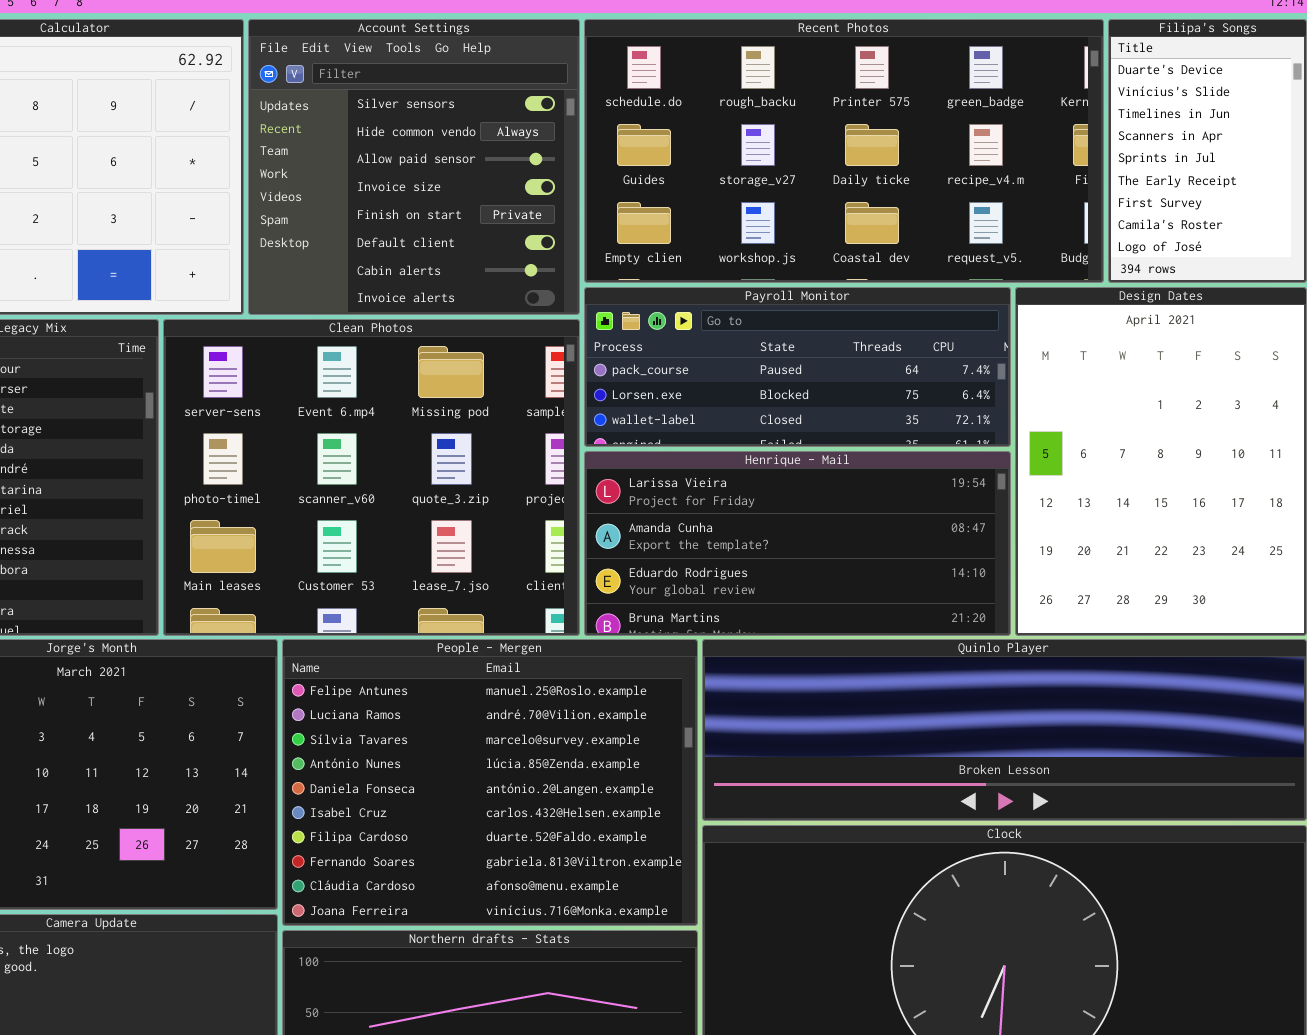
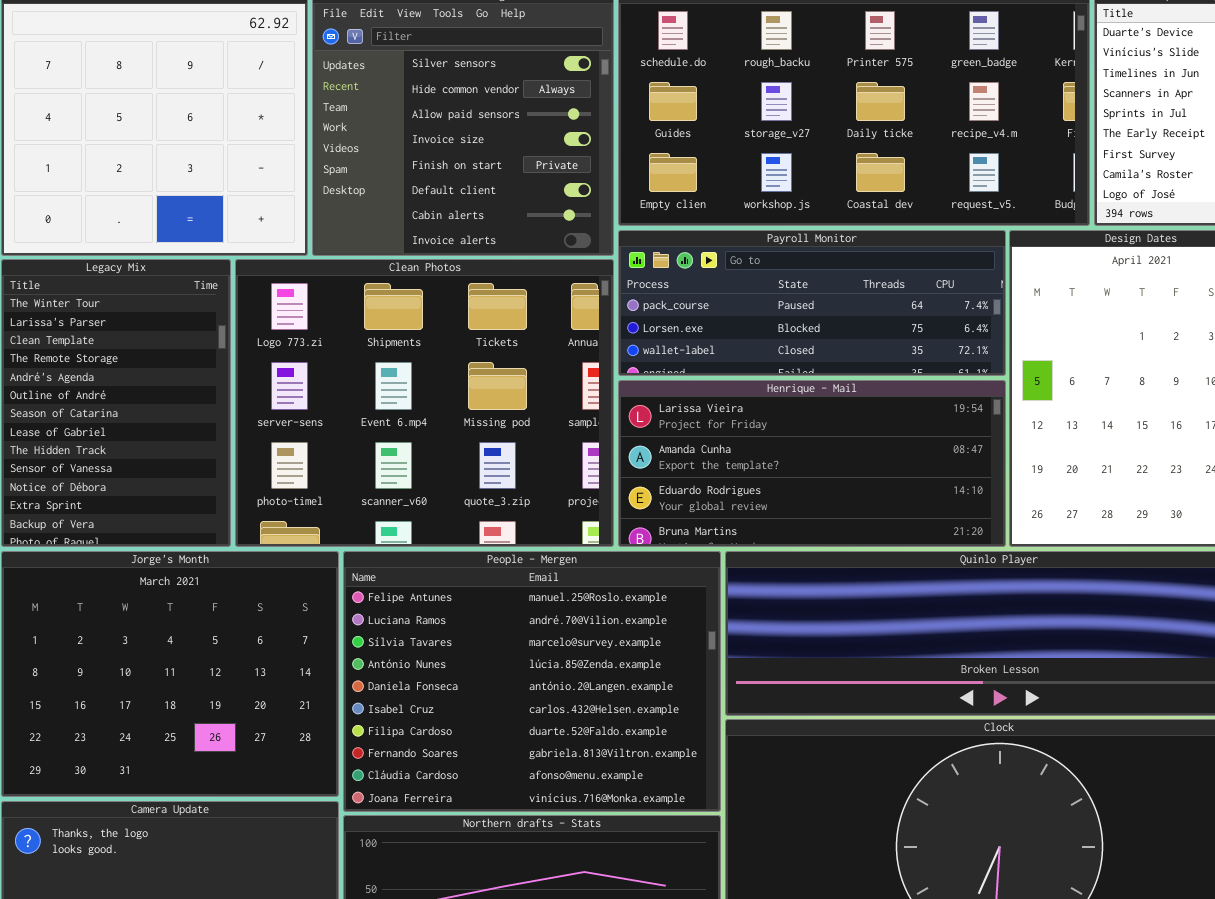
Clean Photos: [163,319,580,636] -> [235,259,614,547], scrolled up 1 row

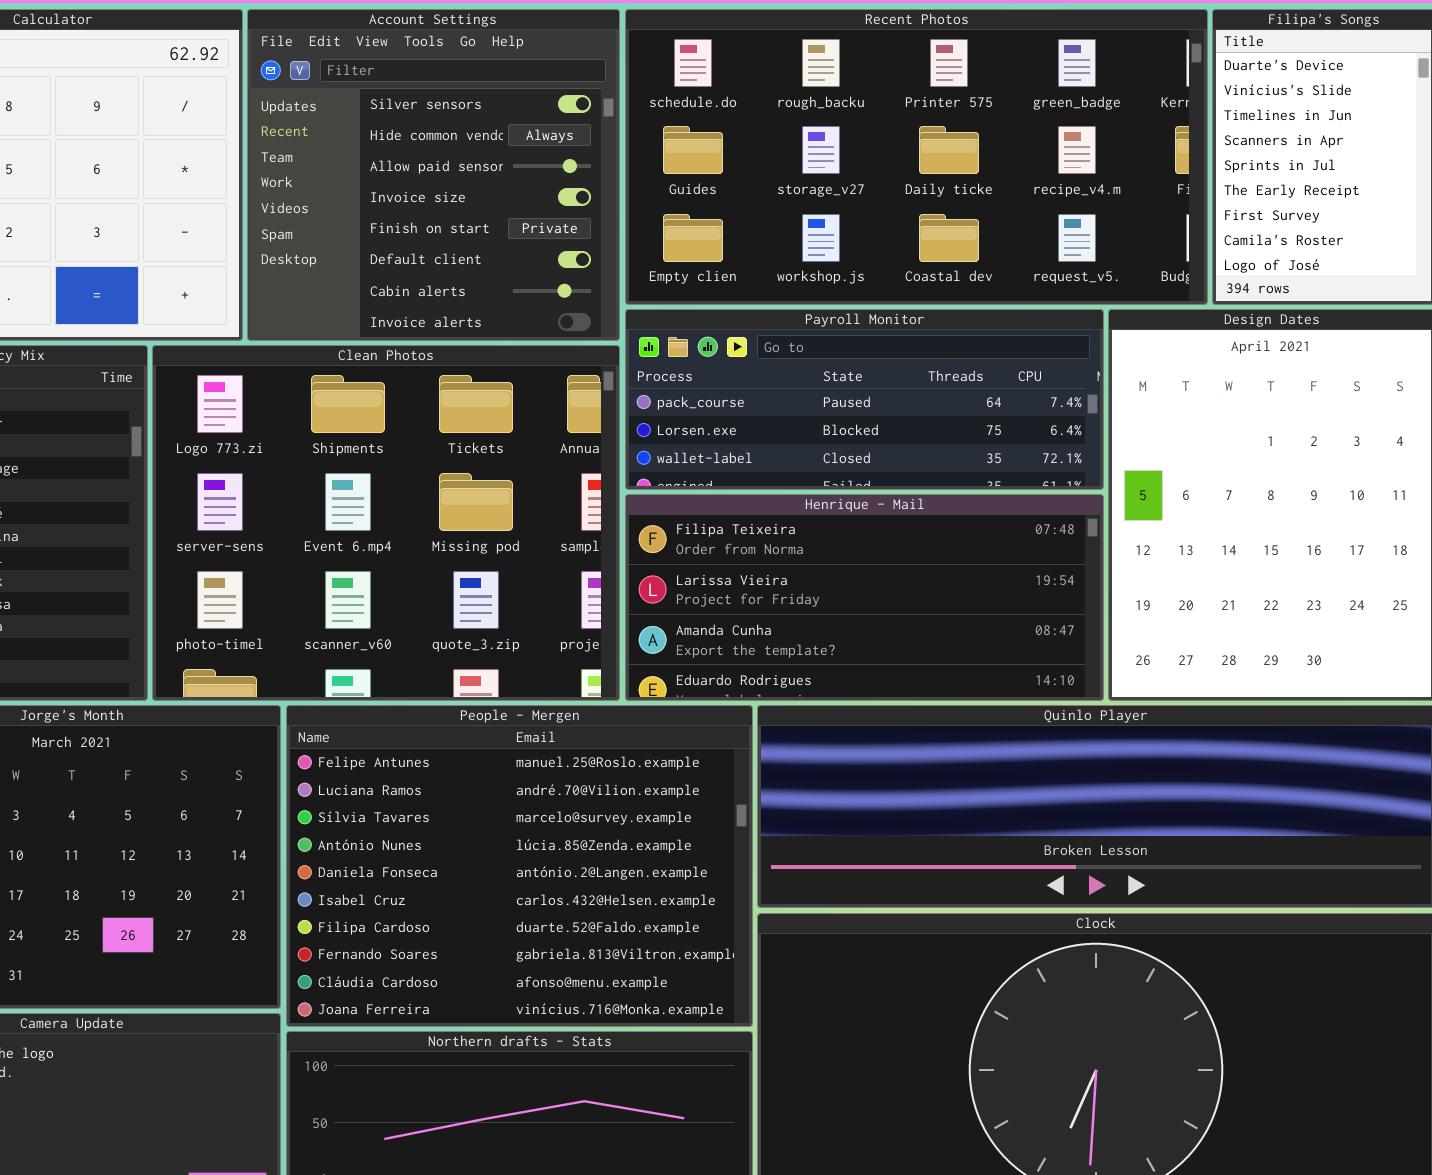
Henrique - Mail: [618,380,1006,547] -> [625,494,1104,701], scrolled up 1 row

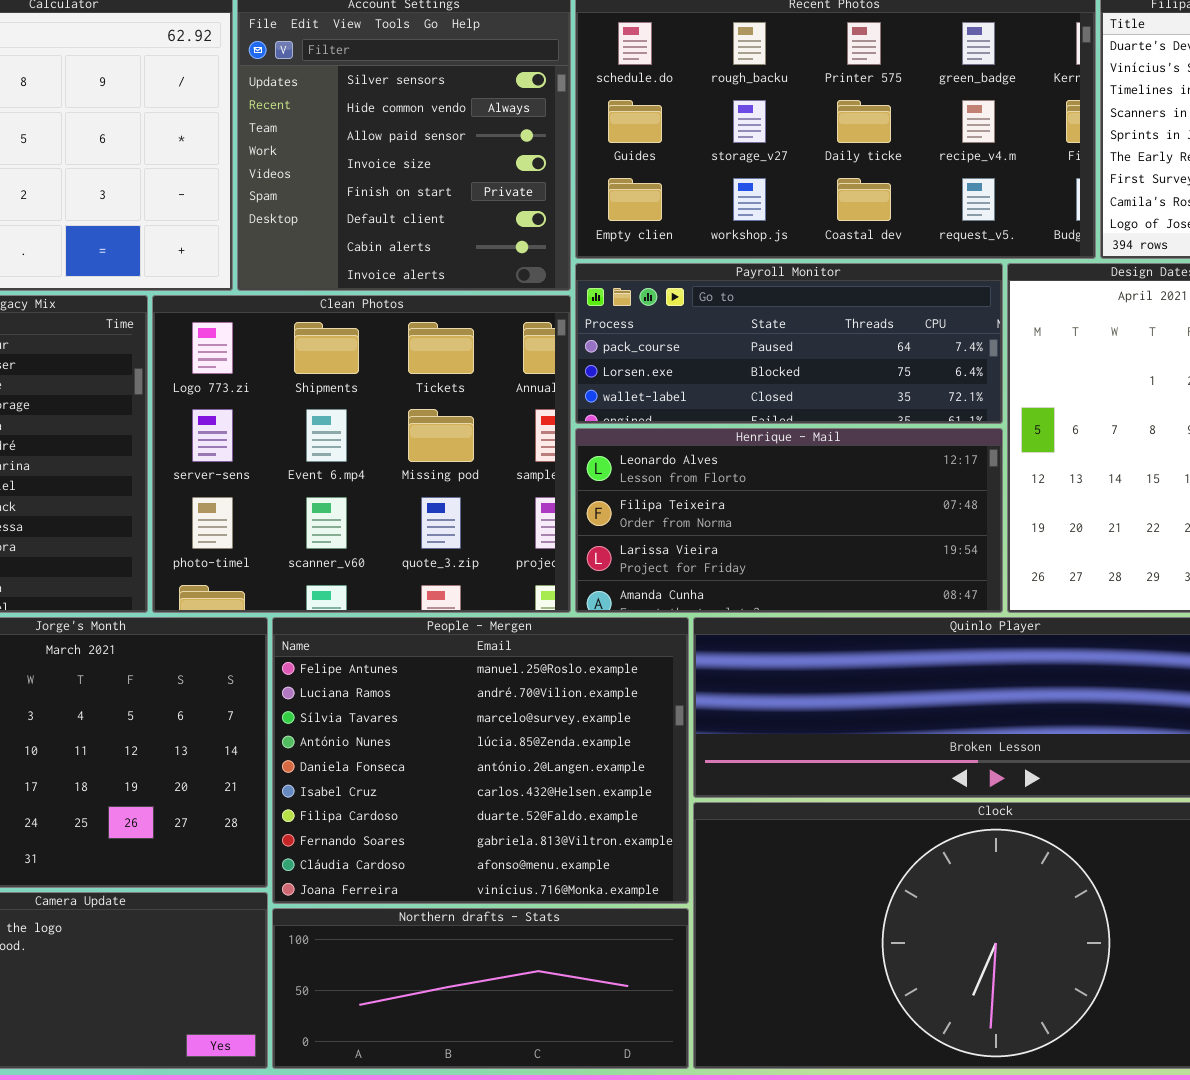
Henrique - Mail: [625,494,1104,701] -> [575,428,1003,613], scrolled up 1 row

